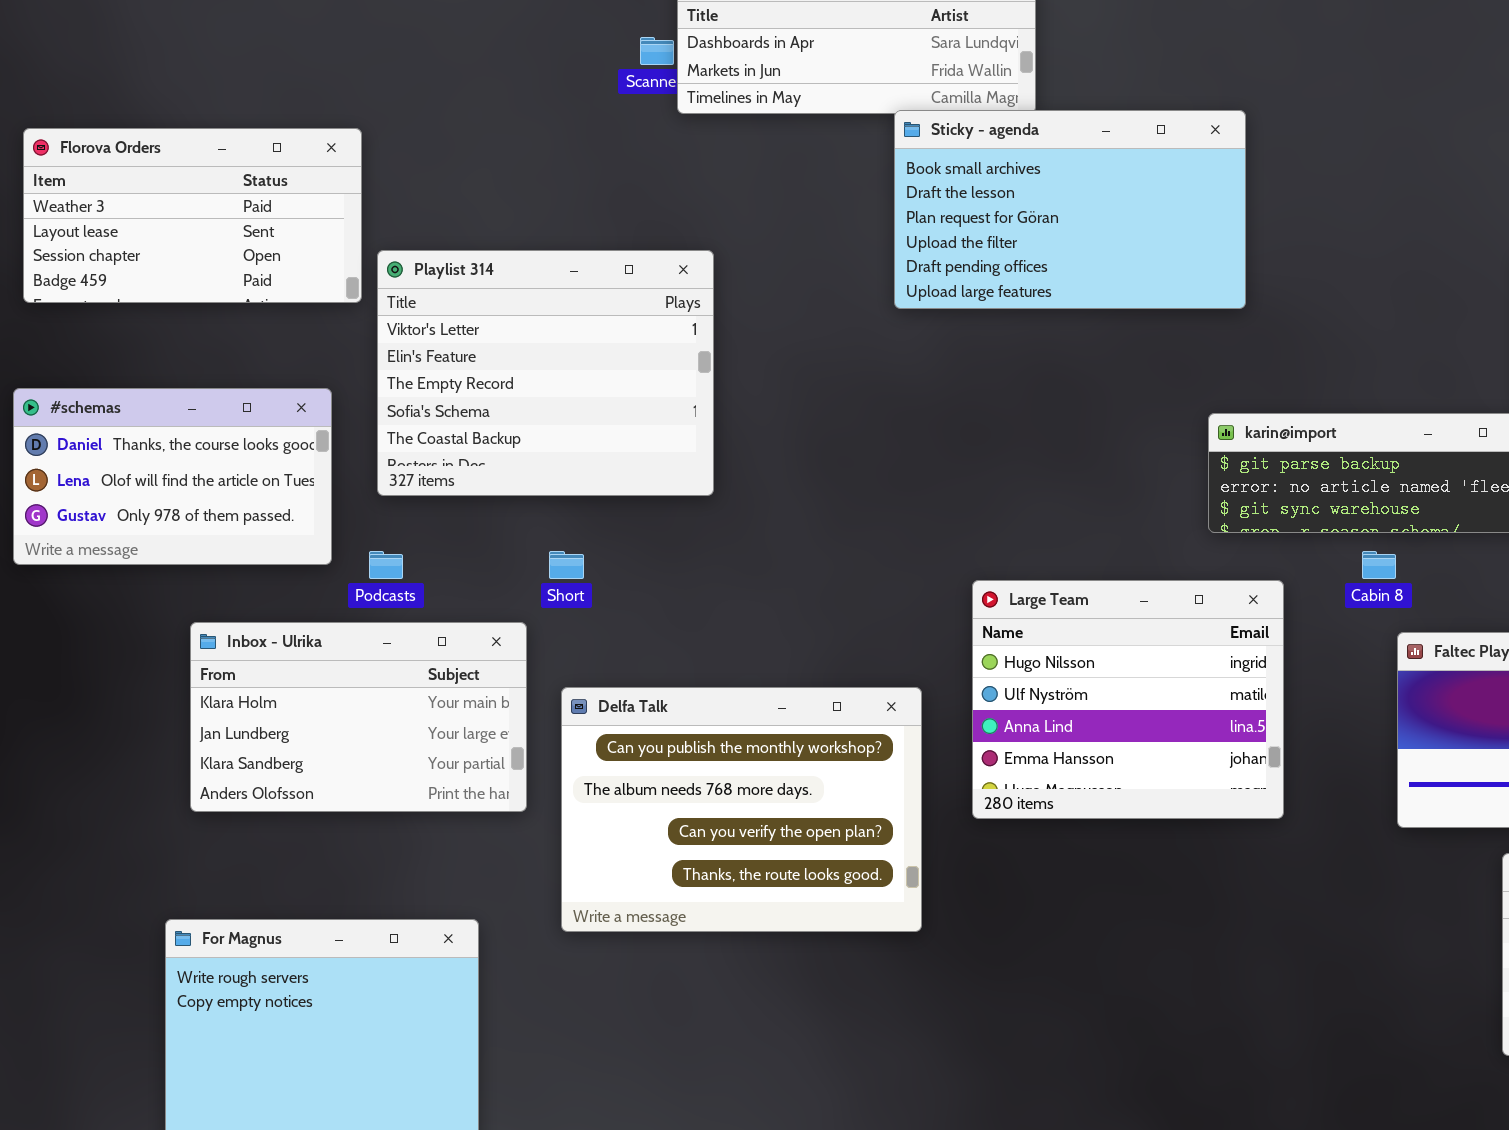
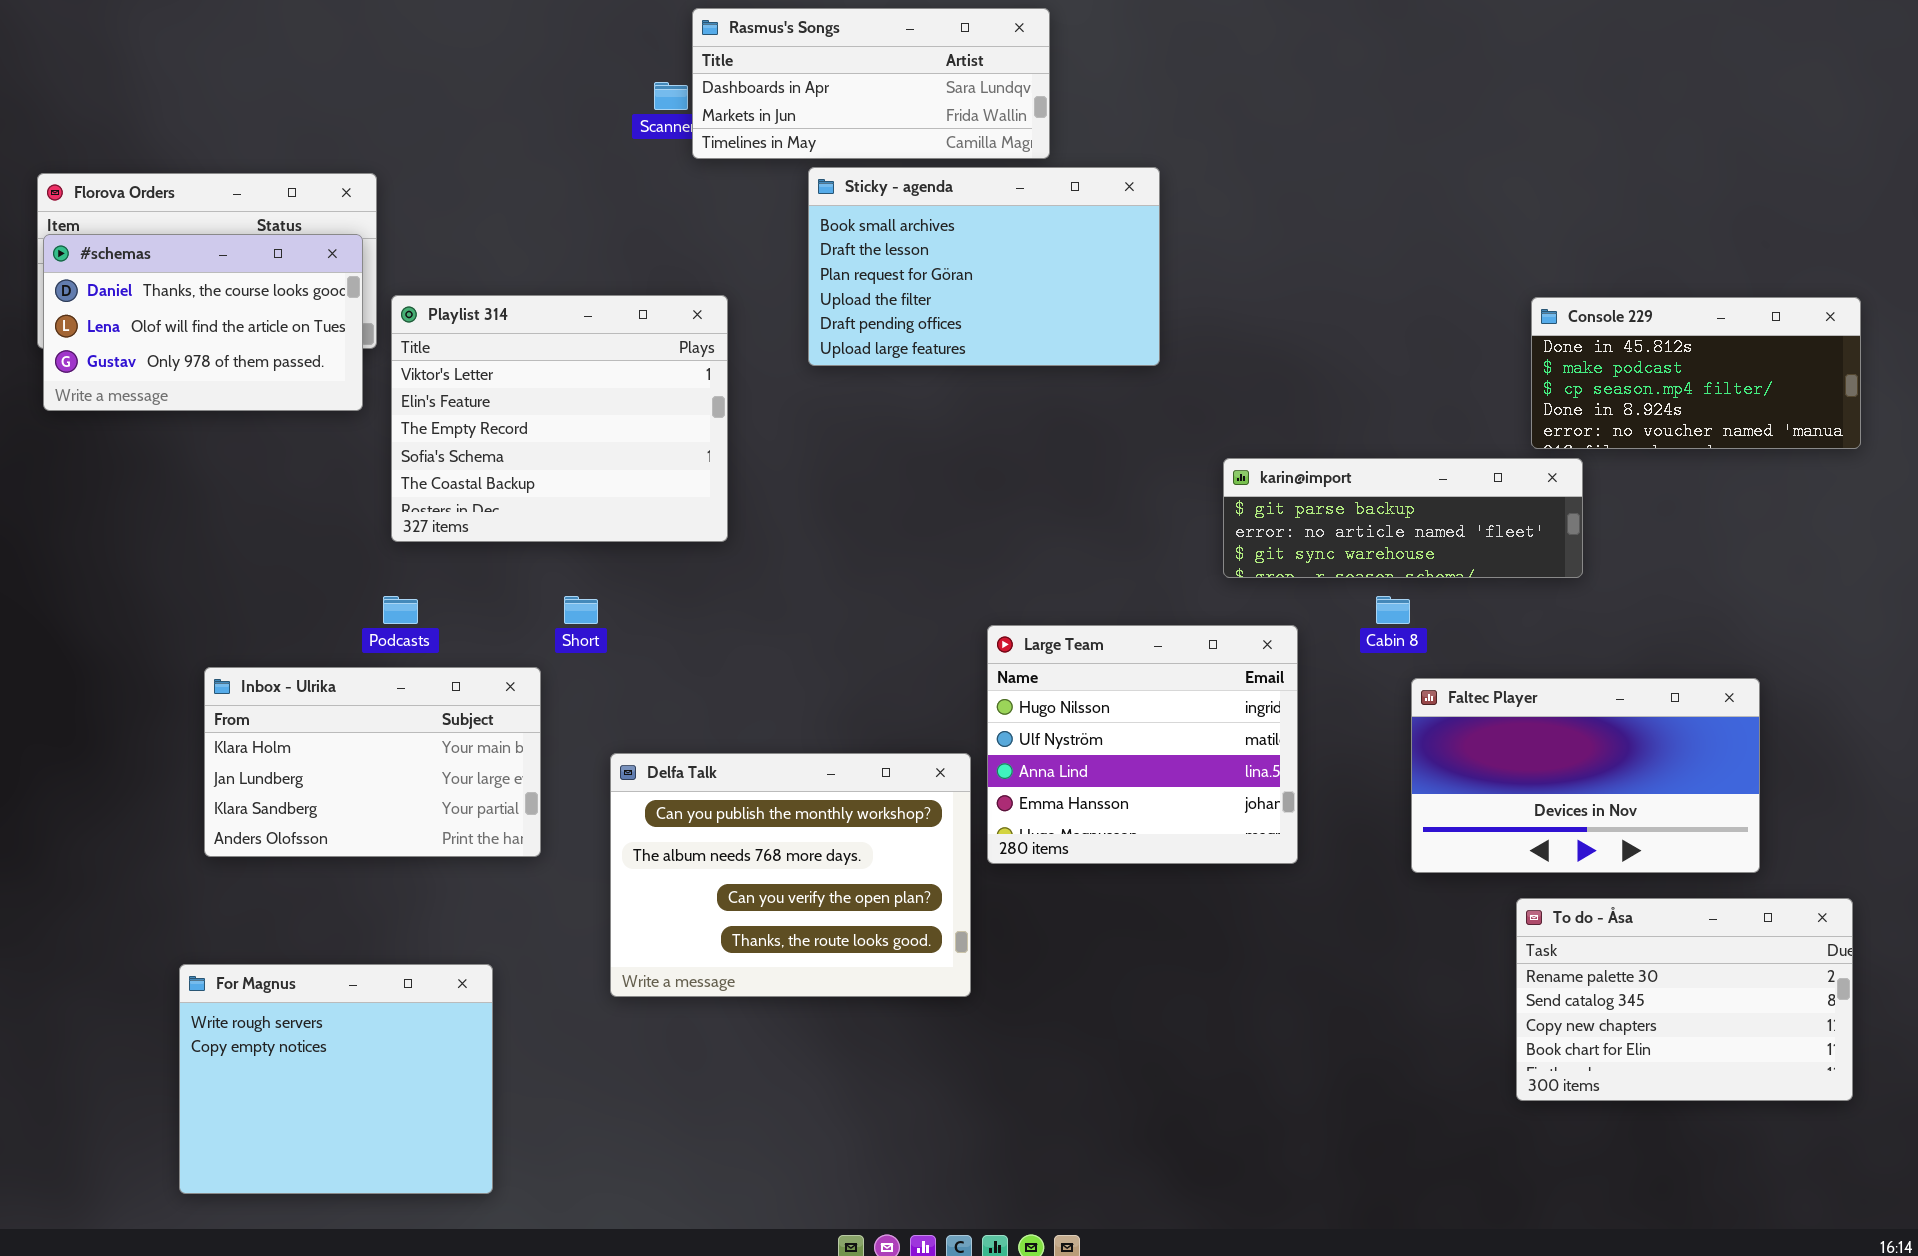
Sticky - agenda: [894,110,1246,309] -> [808,167,1160,366], moved
#schemas: [13,388,332,565] -> [43,234,363,411], moved
Delfa Talk: [561,687,922,932] -> [610,753,971,997], moved

